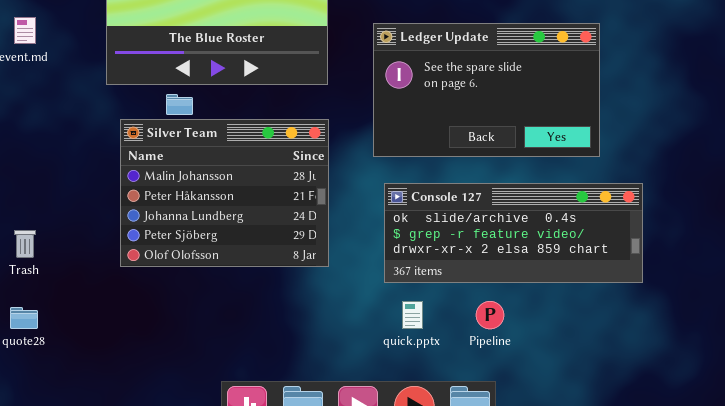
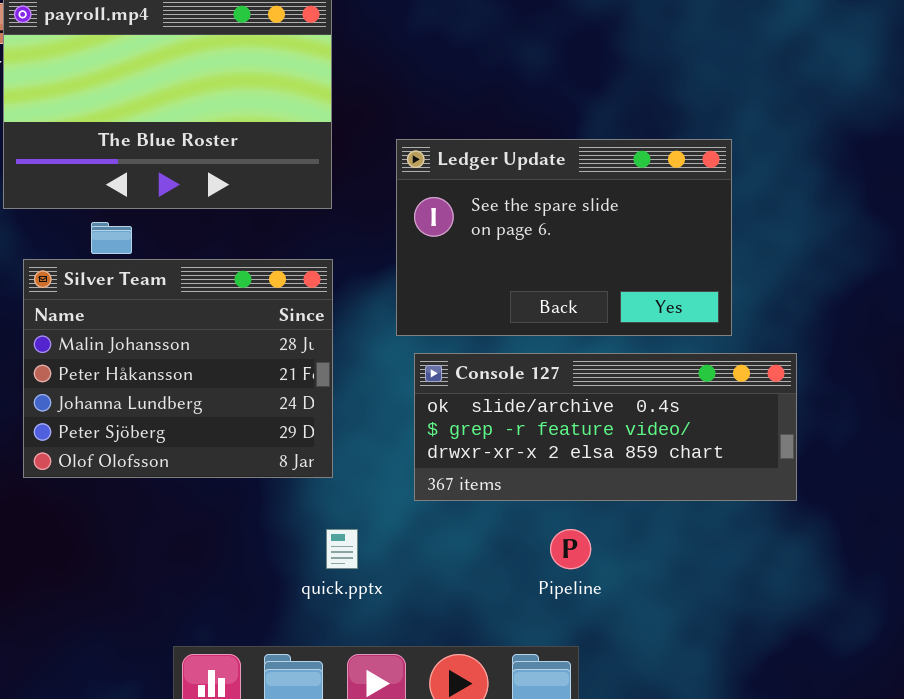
Ledger Update: [373,23,600,157] -> [396,139,732,336], moved
quick.pptx: [402,301,423,329] -> [326,529,358,569], moved

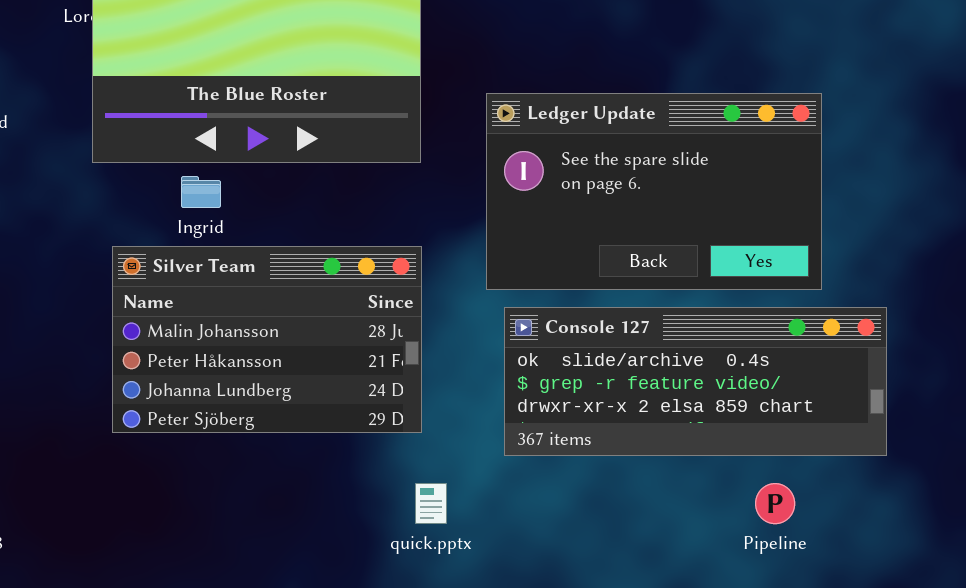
Silver Team: [23,259,333,478] -> [112,246,422,433], resized
Pipeline: [550,529,591,569] -> [755,483,795,524], moved

